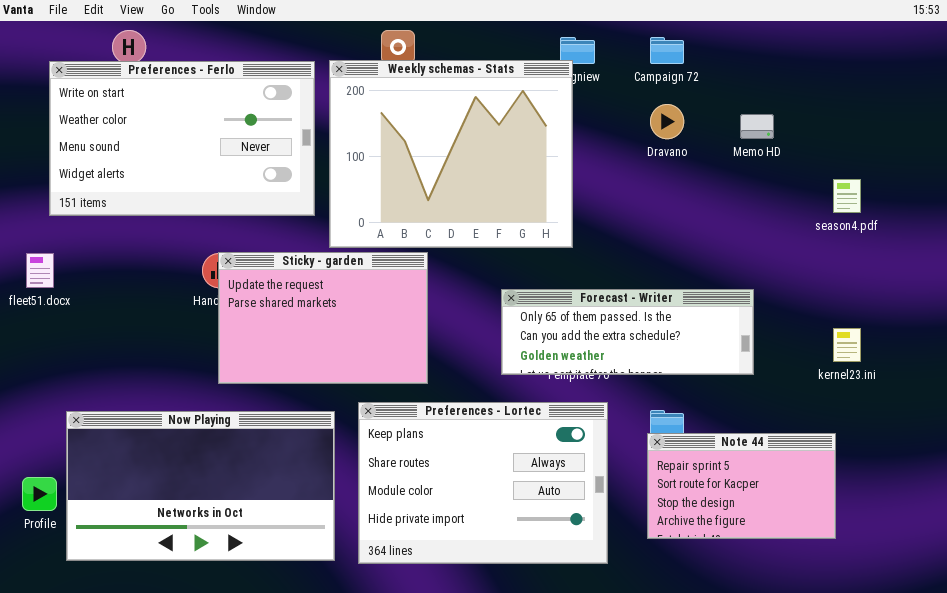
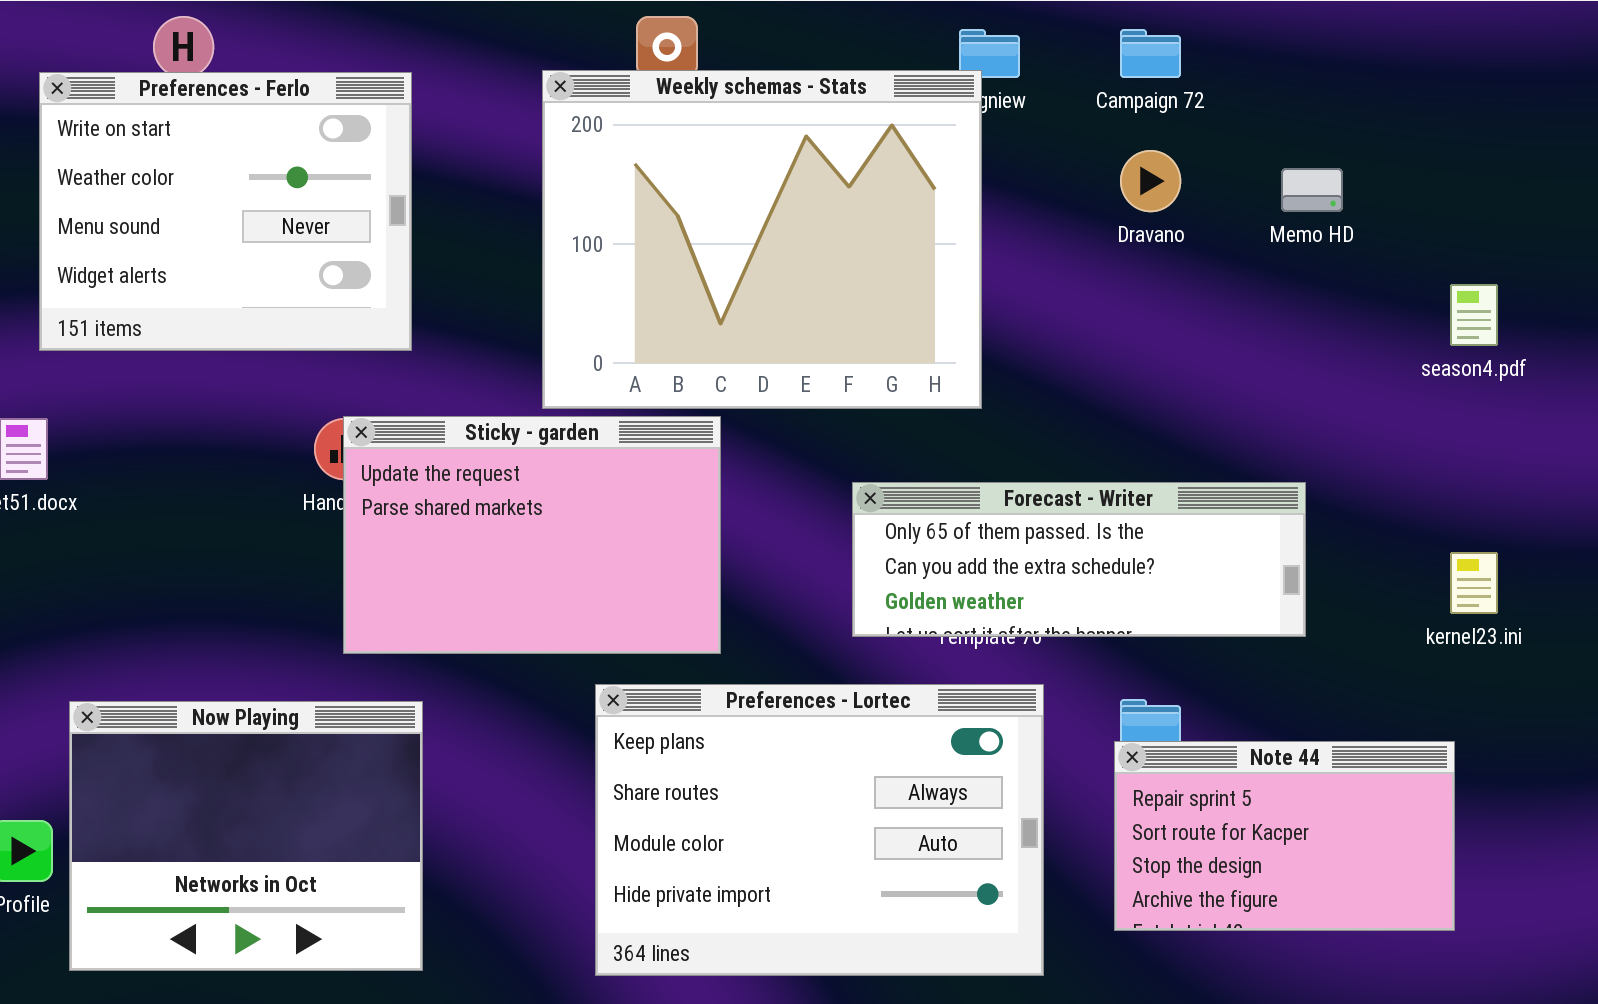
Preferences - Ferlo: [49,61,315,216] -> [39,72,412,351], resized
Now Playing: [66,411,335,561] -> [69,701,423,971], resized

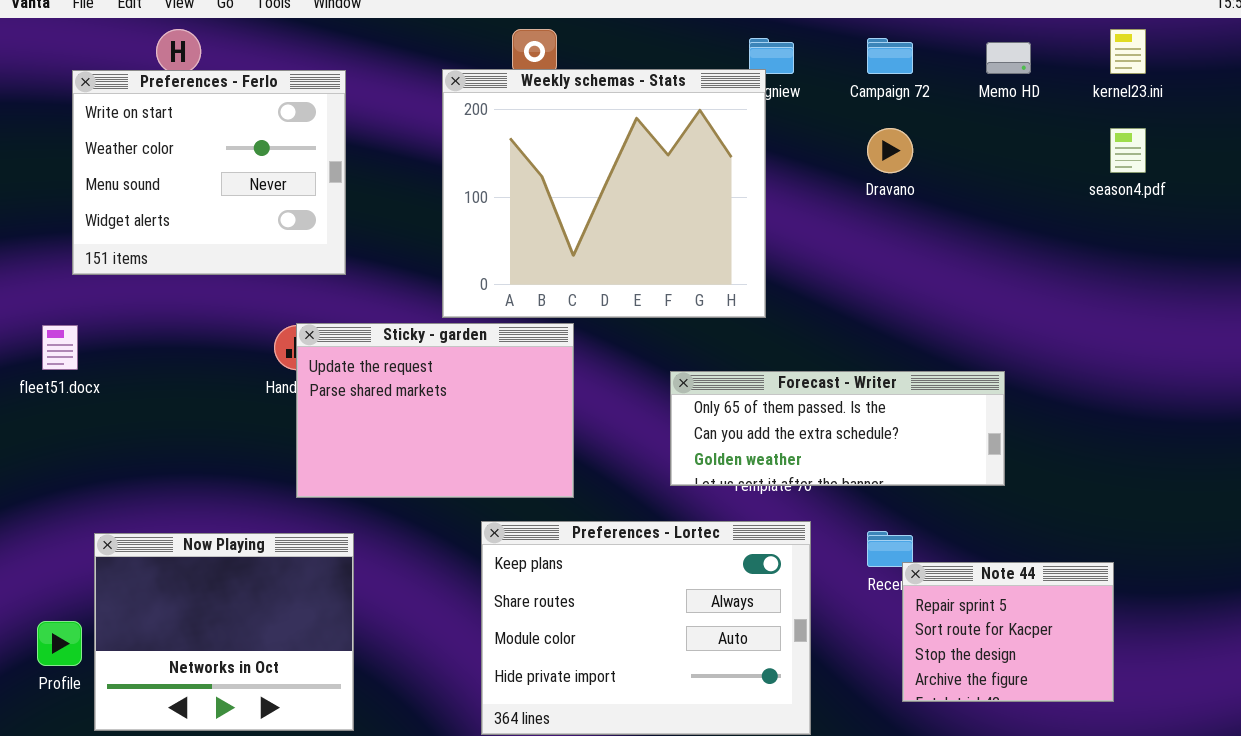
Memo HD: [1281,168,1343,212] -> [986,42,1031,74], moved
season4.pdf: [1450,284,1498,346] -> [1110,128,1146,173], moved
kernel23.ini: [1450,552,1498,614] -> [1110,29,1146,74], moved
Note 44: [1114,741,1455,931] -> [902,562,1114,702], resized

